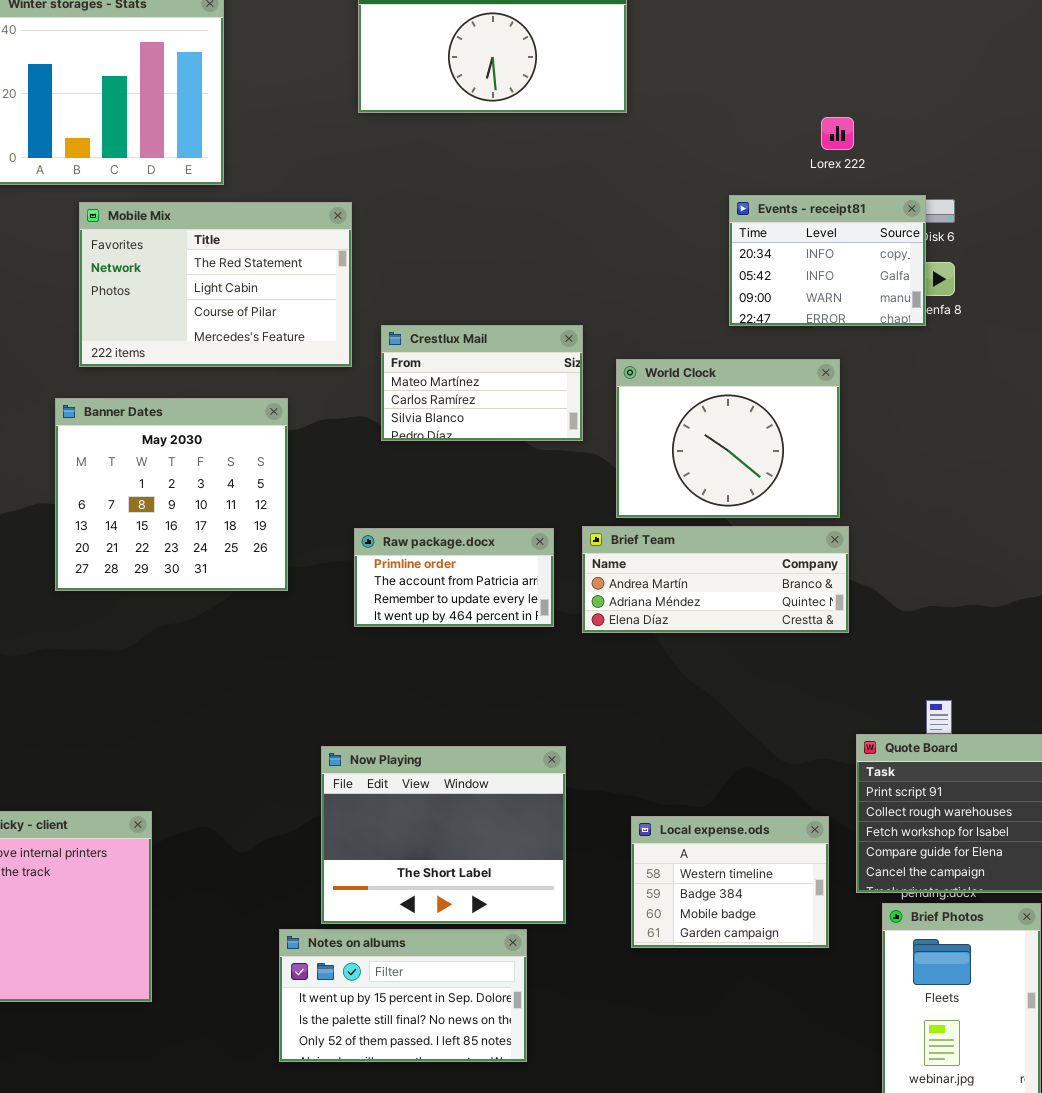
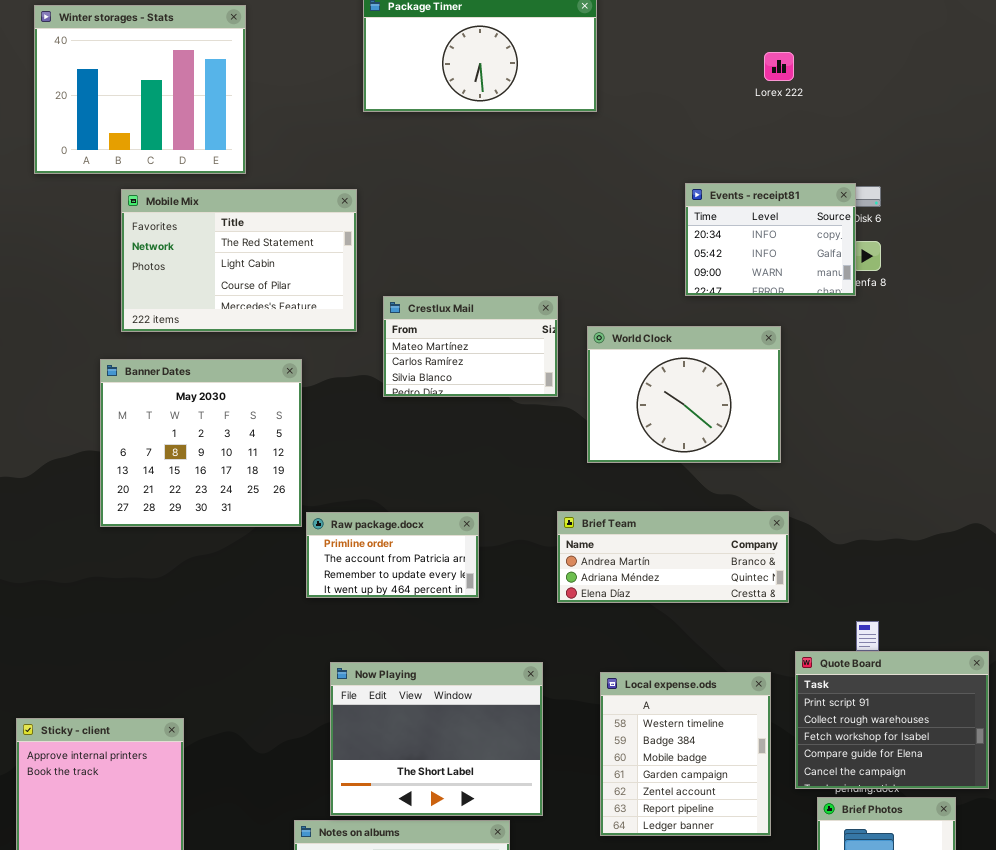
Lorex 222: [821,117,854,150] -> [764,52,794,81], moved
Brief Team: [582,526,849,633] -> [557,511,789,603], moved
Raw package.docx: [354,528,554,627] -> [306,512,479,598], moved
Local expense.ods: [631,816,829,948] -> [600,672,771,836], resized

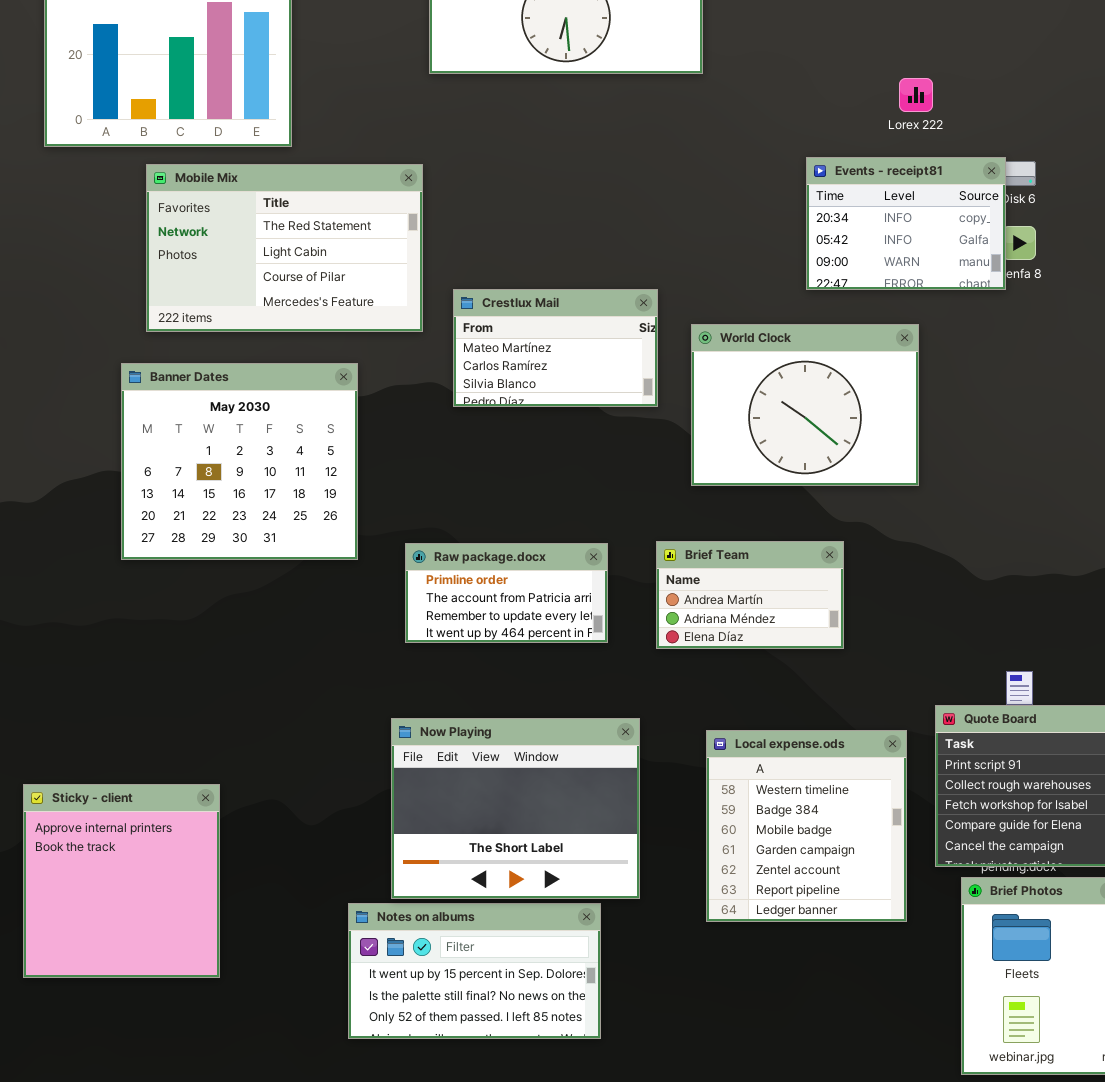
Lorex 222: [764,52,794,81] -> [899,78,933,112], moved
Brief Team: [557,511,789,603] -> [656,541,844,649], resized
Raw package.docx: [306,512,479,598] -> [405,543,608,643], moved

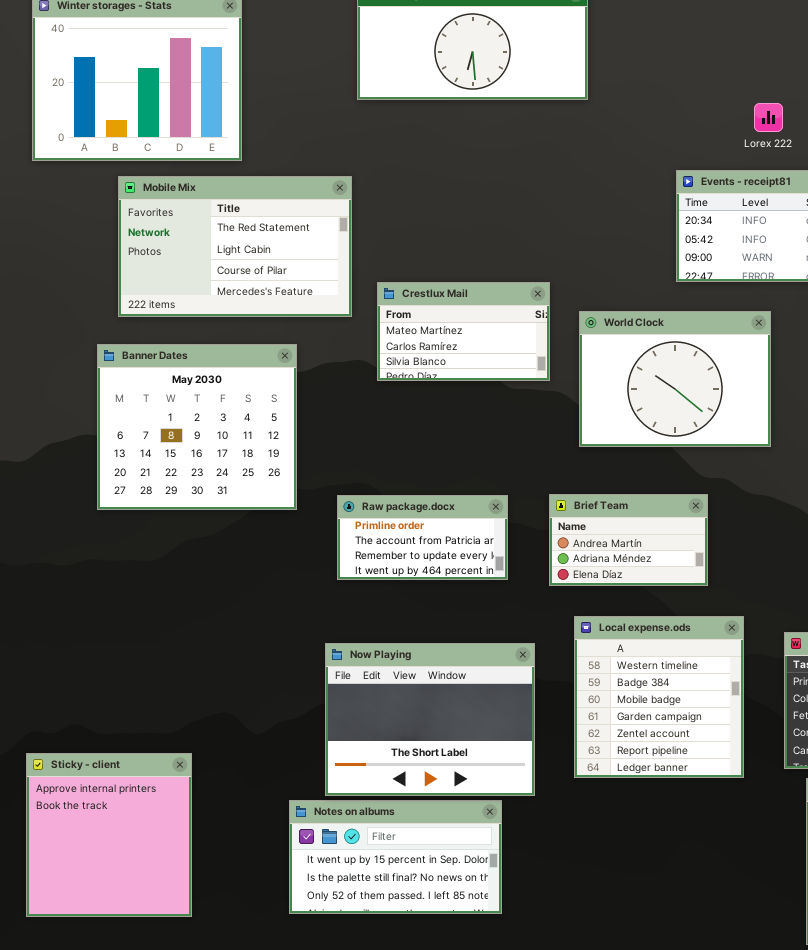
Local expense.ods: [706,730,907,922] -> [574,616,744,778], moved
Sticky - client: [23,784,220,978] -> [26,753,192,917], moved

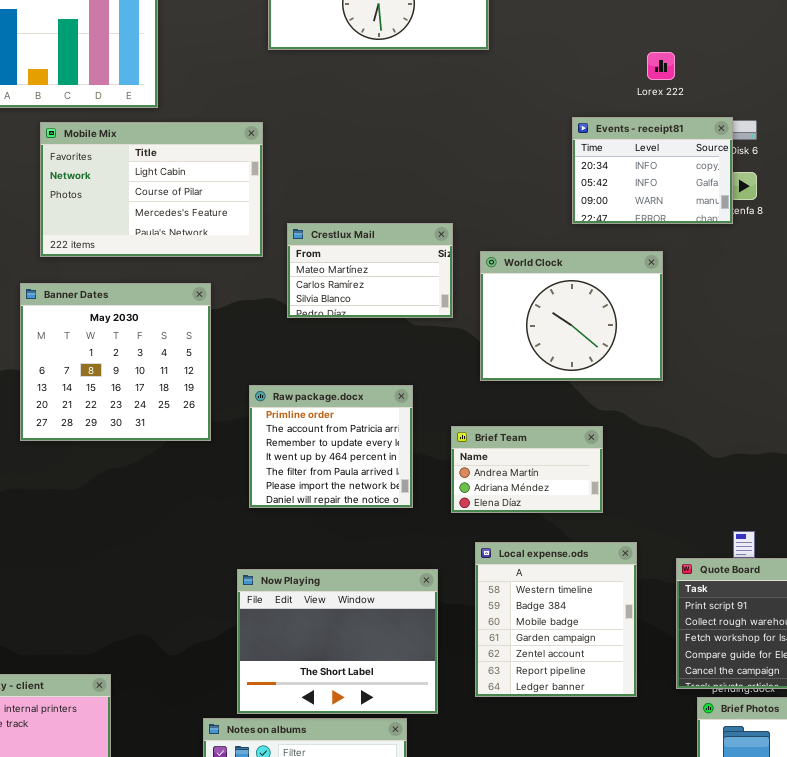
Mobile Mix: [118,176,352,317] -> [40,122,263,257], scrolled down 1 row
Raw package.docx: [337,495,508,580] -> [249,385,413,508], resized

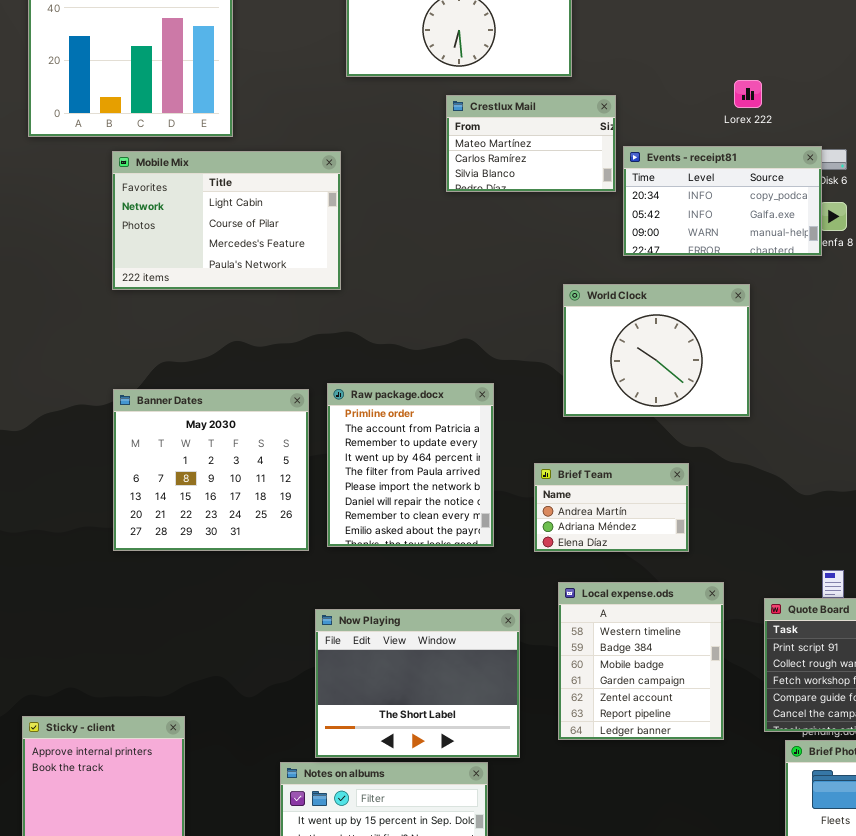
Events - receipt81: [572,117,733,224] -> [623,146,822,256], resized
Crestlux Mail: [287,223,453,318] -> [446,95,616,192], moved
Banner Dates: [20,283,211,441] -> [113,389,309,551], moved
Raw package.docx: [249,385,413,508] -> [327,383,494,547], resized

